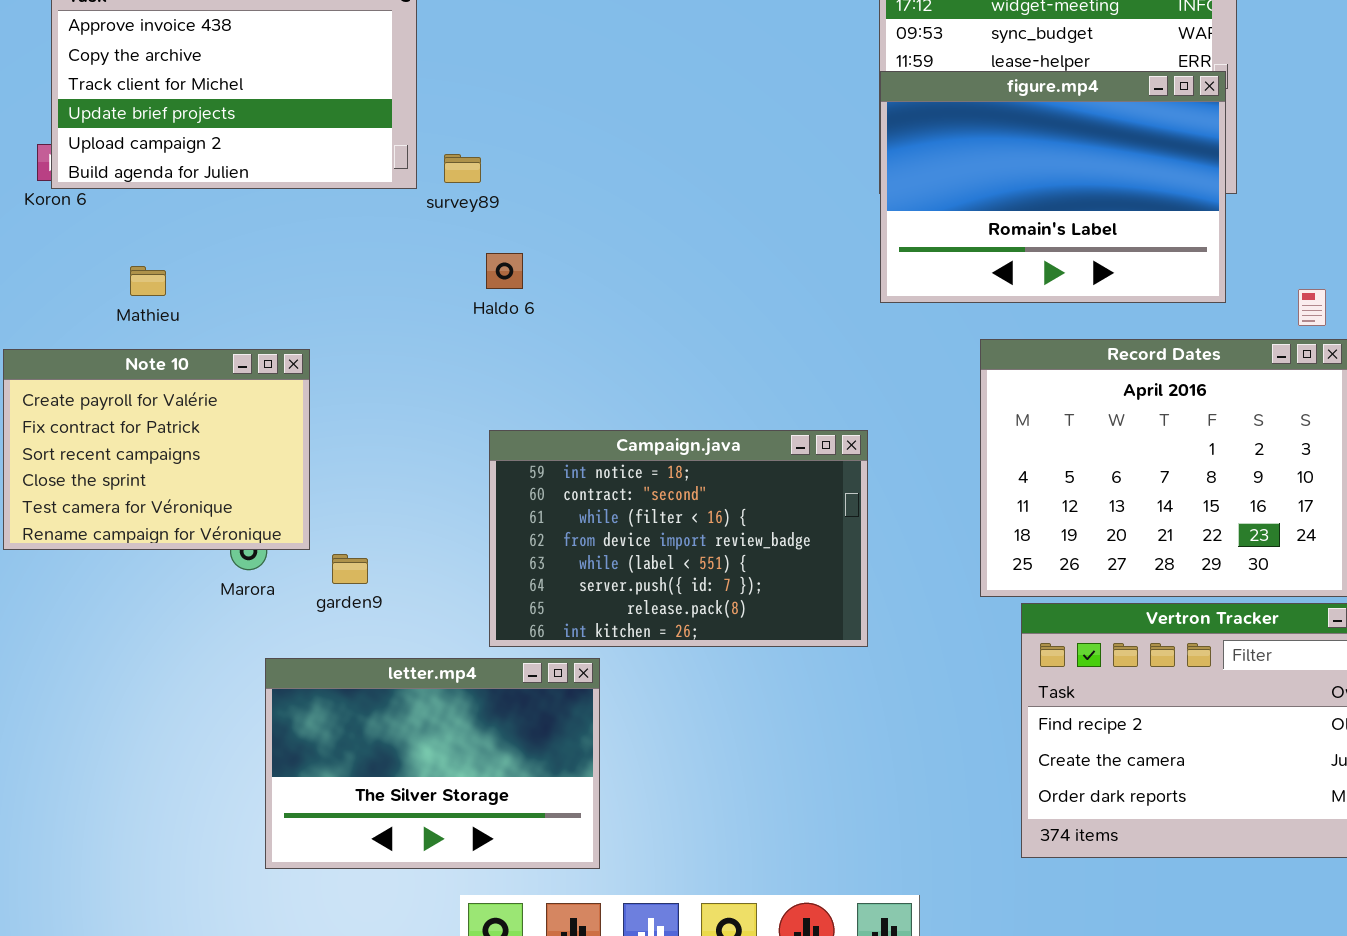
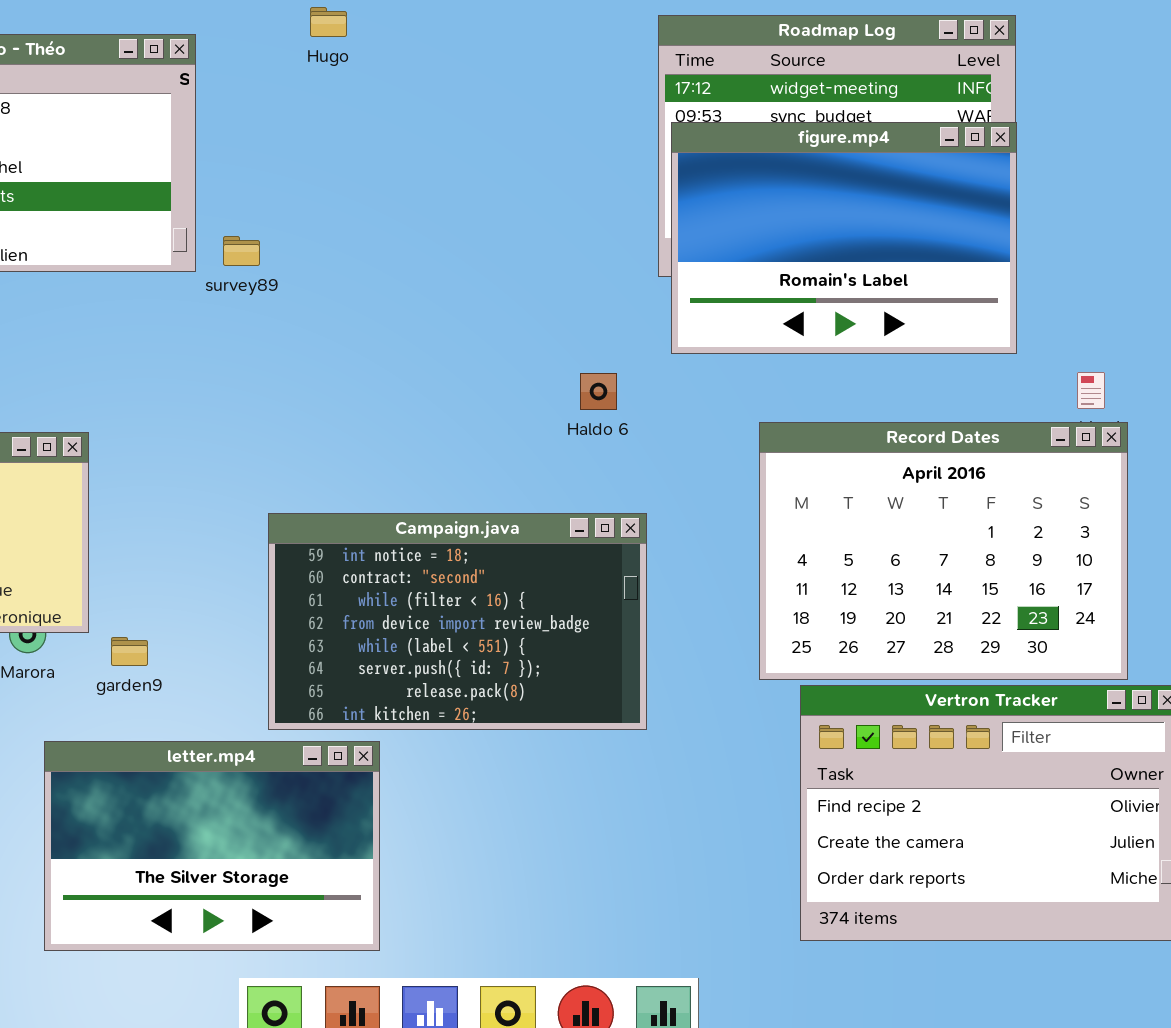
figure.mp4: [880,71,1226,303] -> [671,122,1017,354], moved
Haldo 6: [486,253,523,289] -> [580,373,617,410], moved

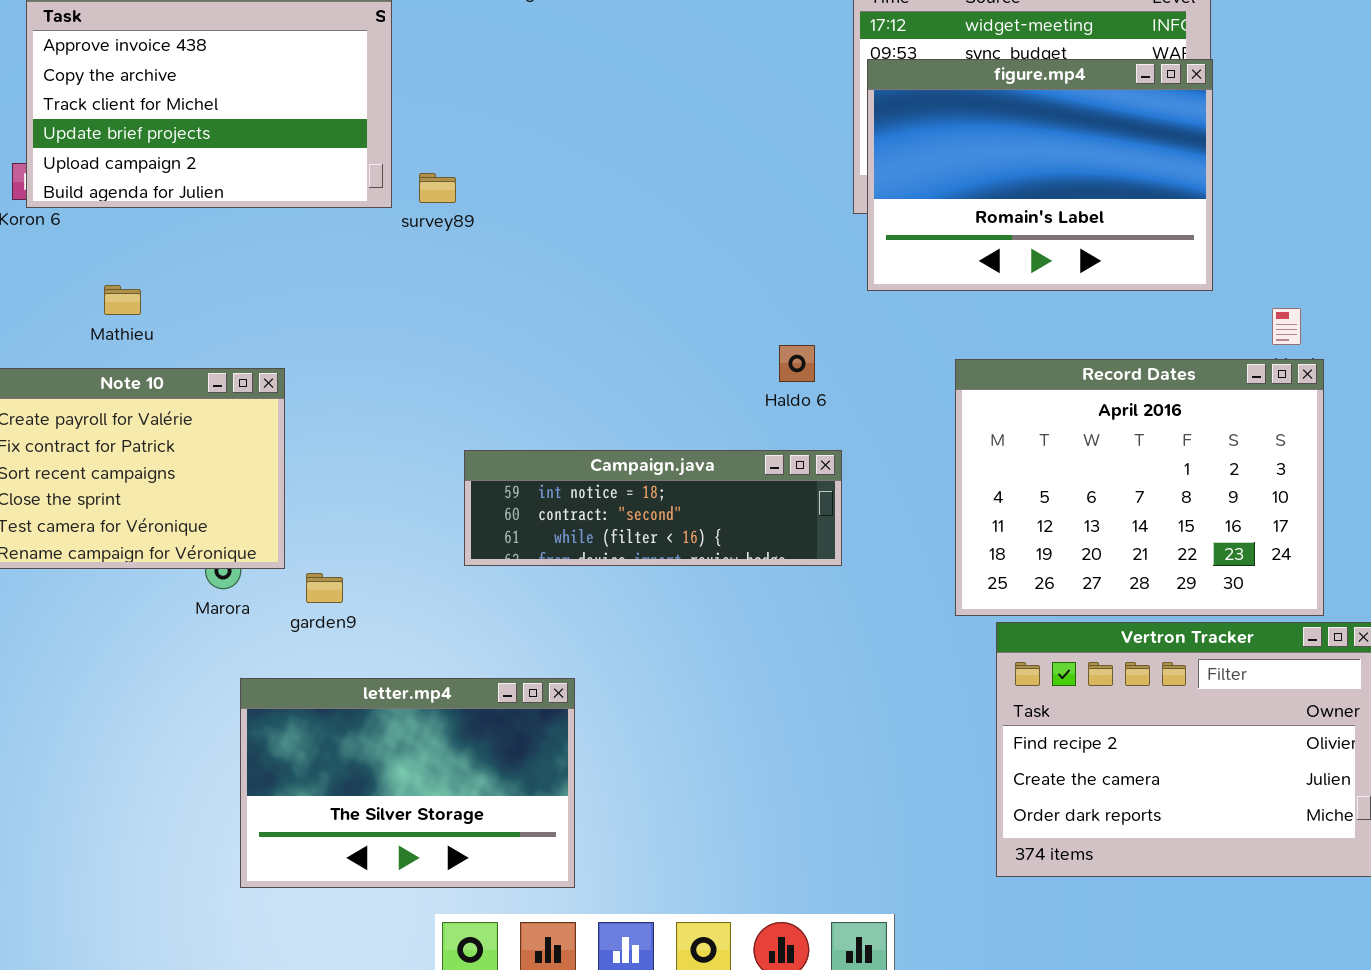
Haldo 6: [580,373,617,410] -> [779,345,815,382], moved
Campaign.java: [268,513,647,730] -> [464,450,842,566], resized

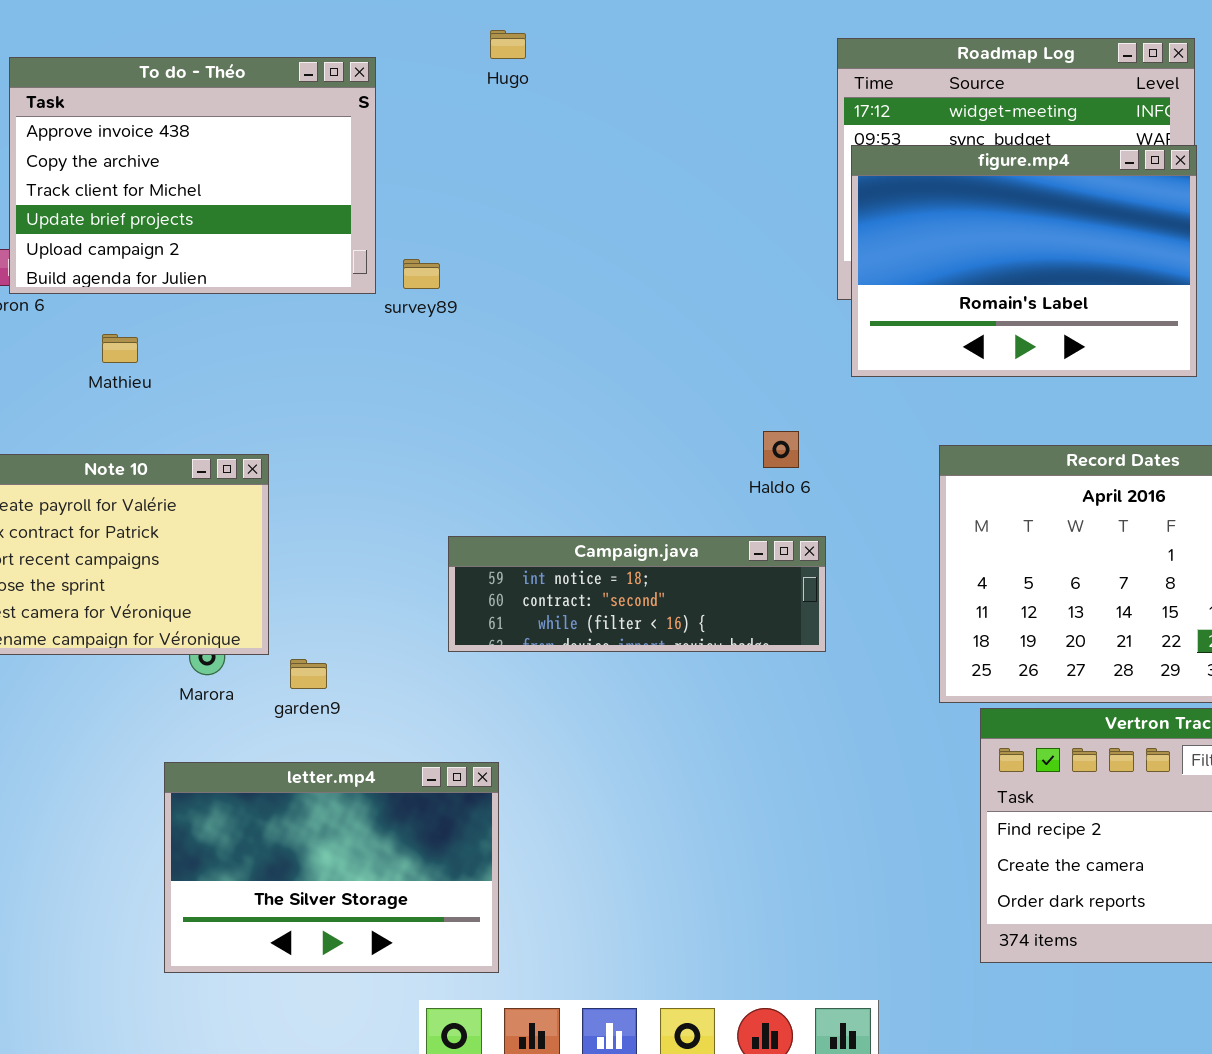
Mathieu: [104,285,141,315] -> [102,334,138,363], moved
letter.mp4: [240,678,575,888] -> [164,762,499,973], moved

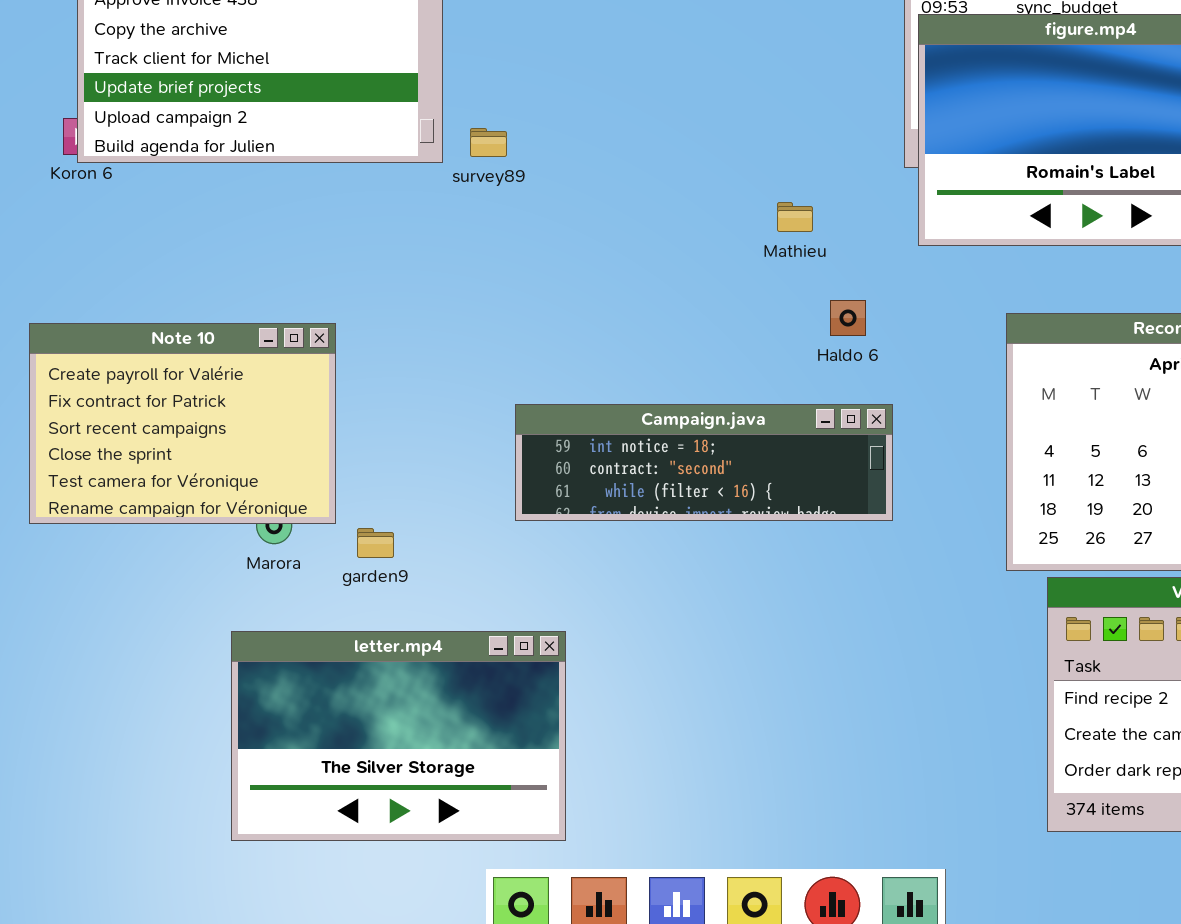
Mathieu: [102,334,138,363] -> [777,202,813,232], moved

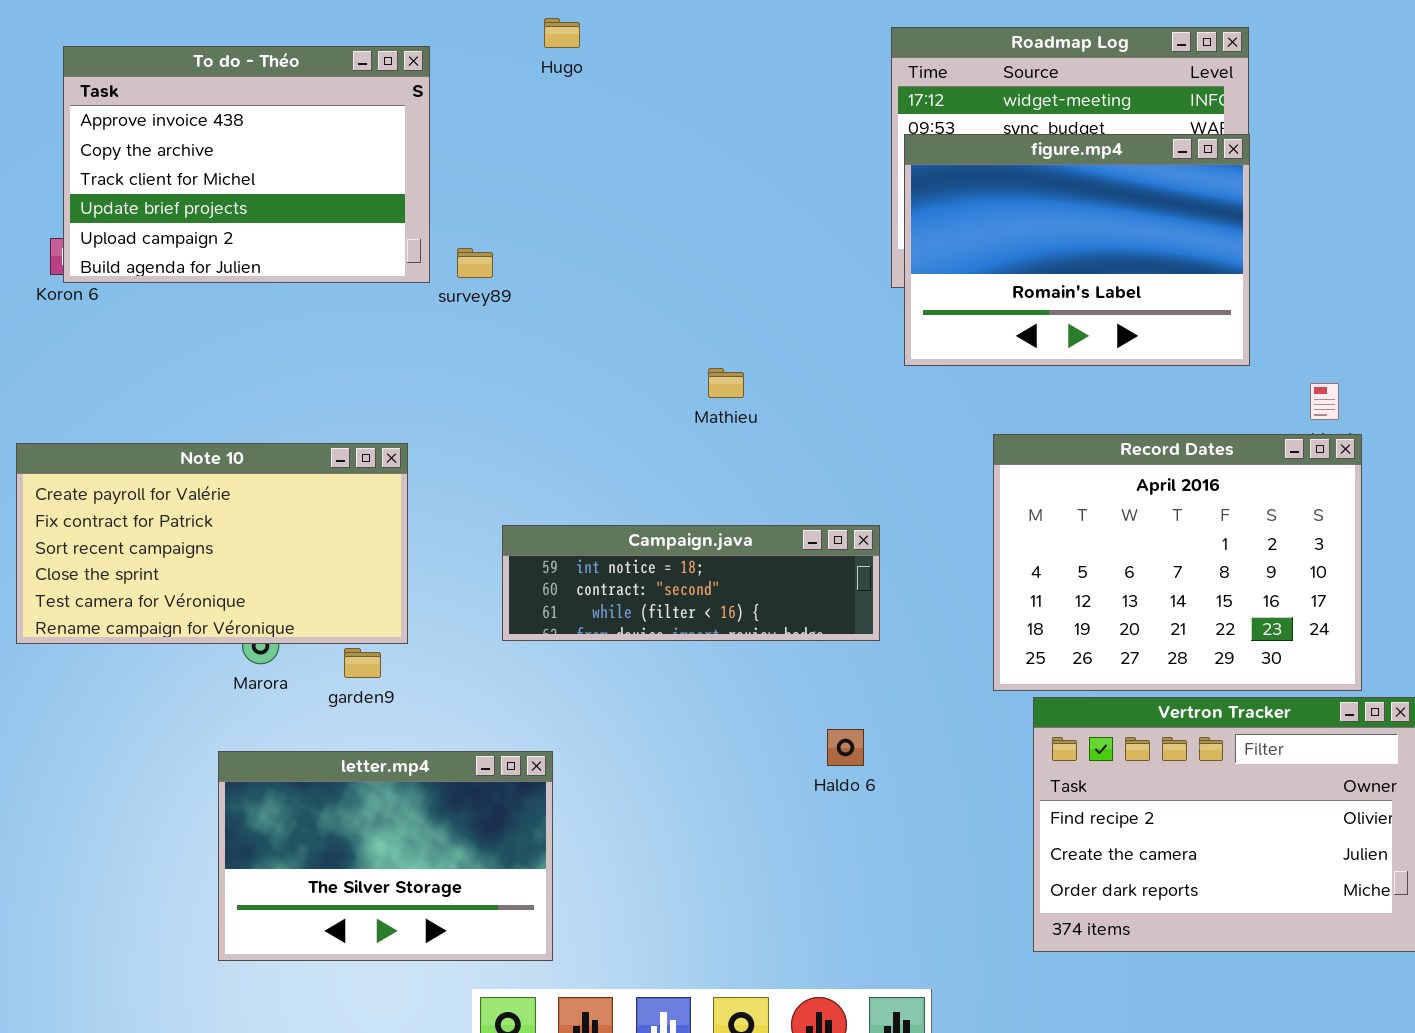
Mathieu: [777,202,813,232] -> [708,368,744,398], moved
Haldo 6: [830,300,866,336] -> [827,729,864,766], moved
Note 10: [29,323,336,524] -> [16,443,408,644], resized

